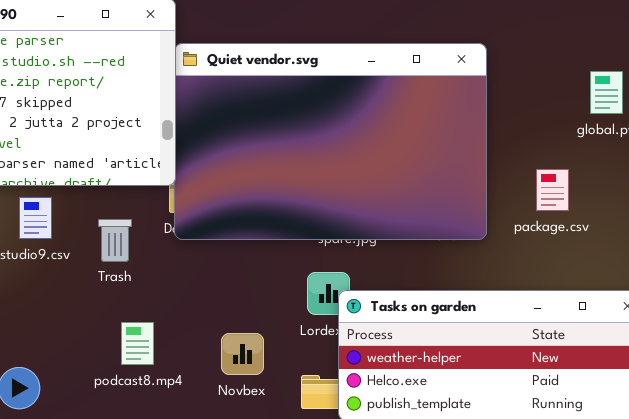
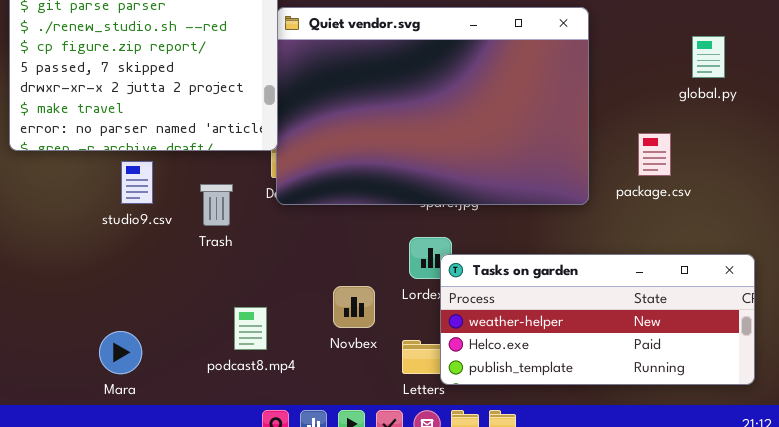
podcast8.mp4: [121,322,154,365] -> [234,307,267,350], moved
Novbex: [221,333,264,375] -> [333,286,375,328], moved

